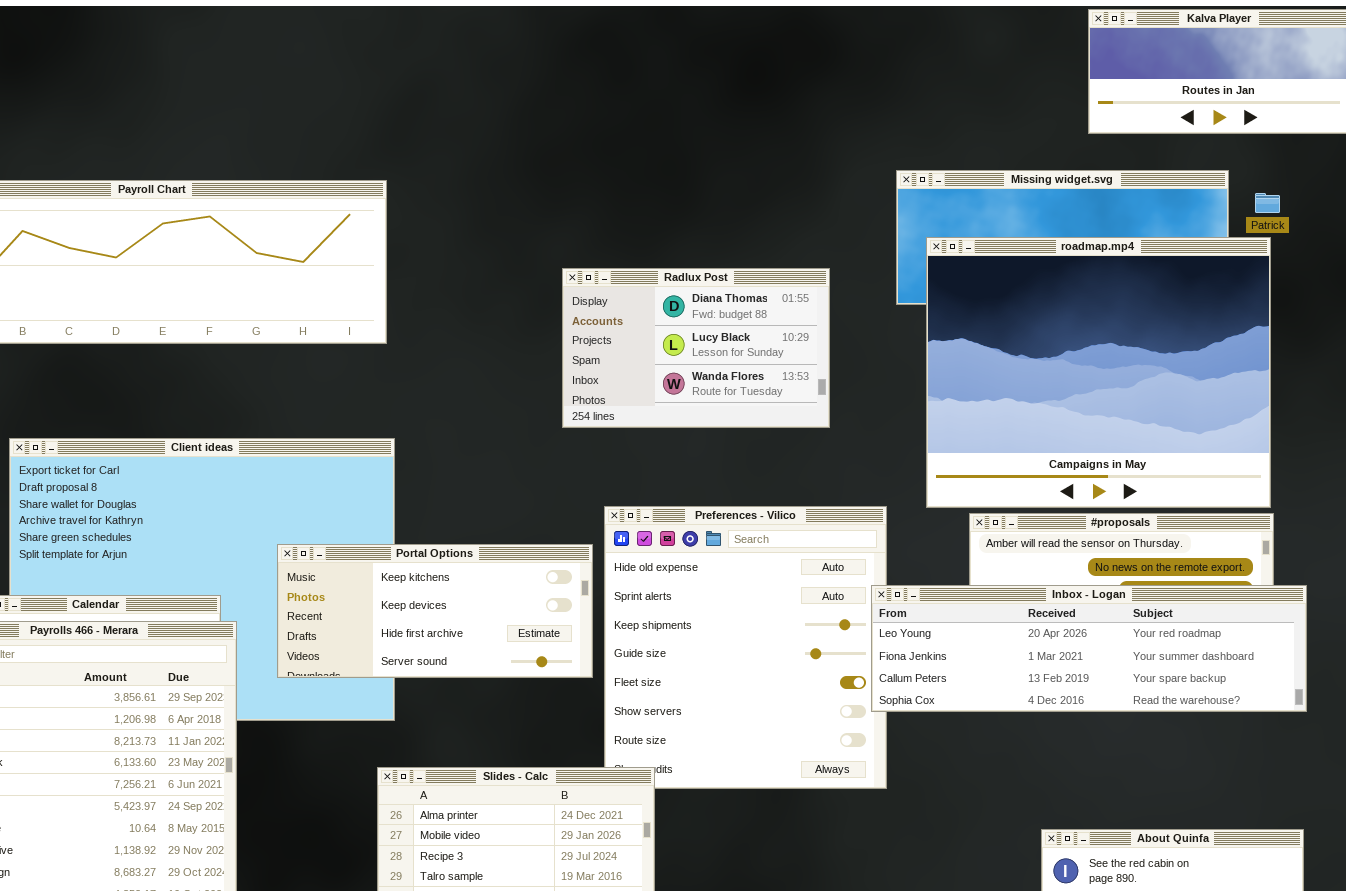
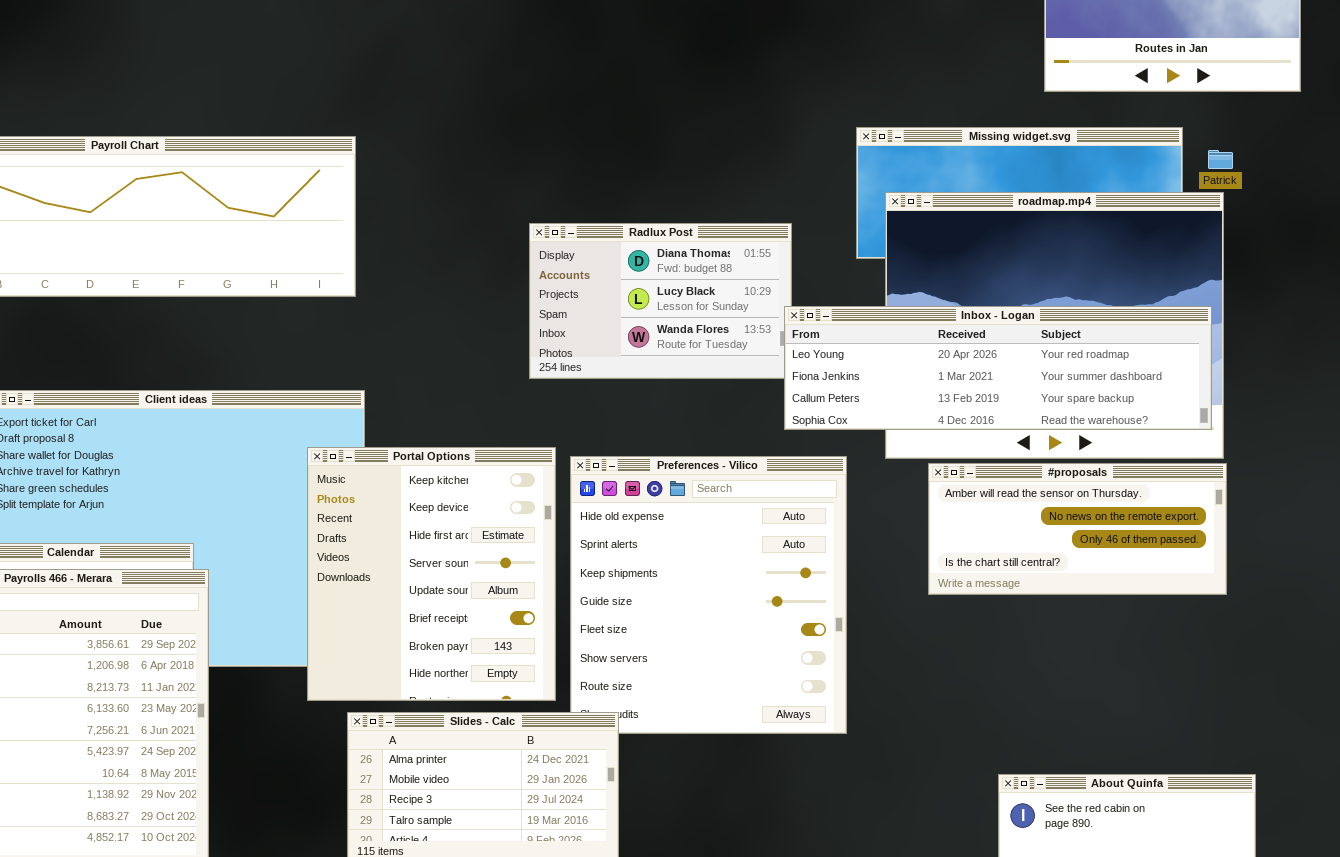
Portal Options: [277,544,593,678] -> [307,447,556,701], moved, resized
Inbox - Logan: [871,585,1307,712] -> [784,306,1212,430], moved

